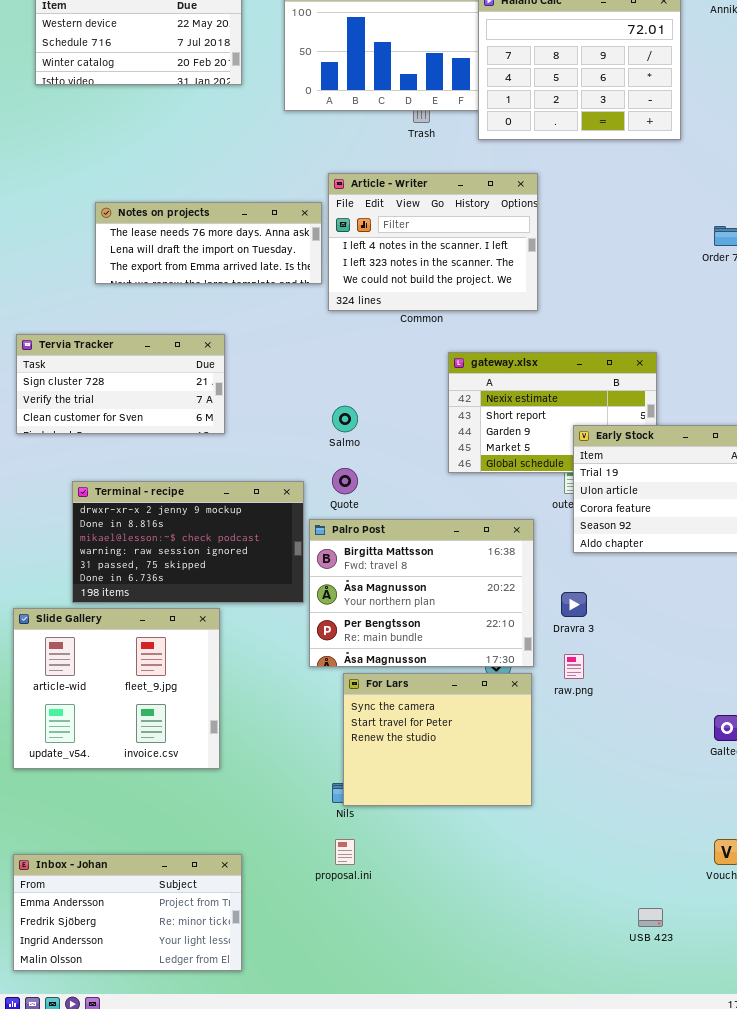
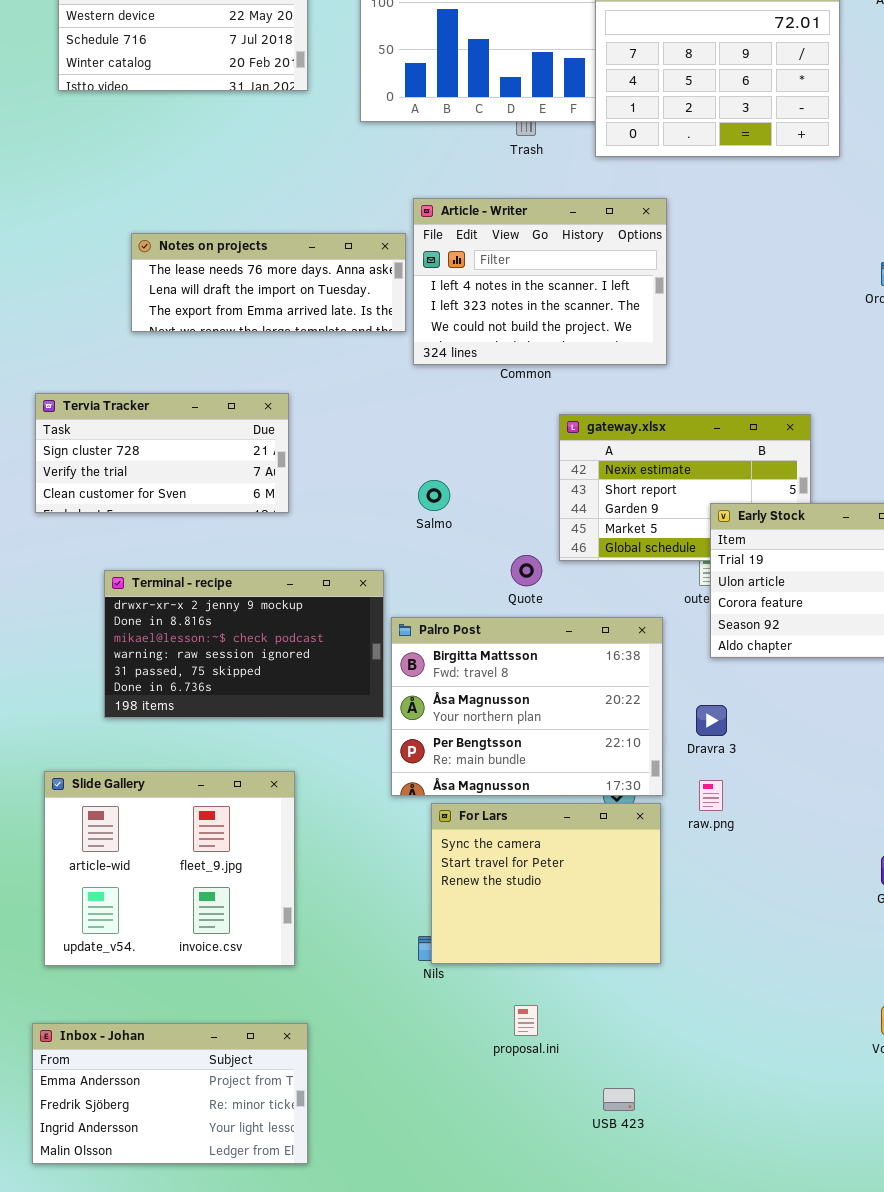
Quote: [332,468,358,494] -> [511,555,542,586], moved
Slide Gallery: [13,608,220,769] -> [44,771,295,966], moved
proposal.ini: [335,839,355,865] -> [514,1005,538,1036], moved
USB 423: [638,908,663,927] -> [603,1088,635,1111], moved

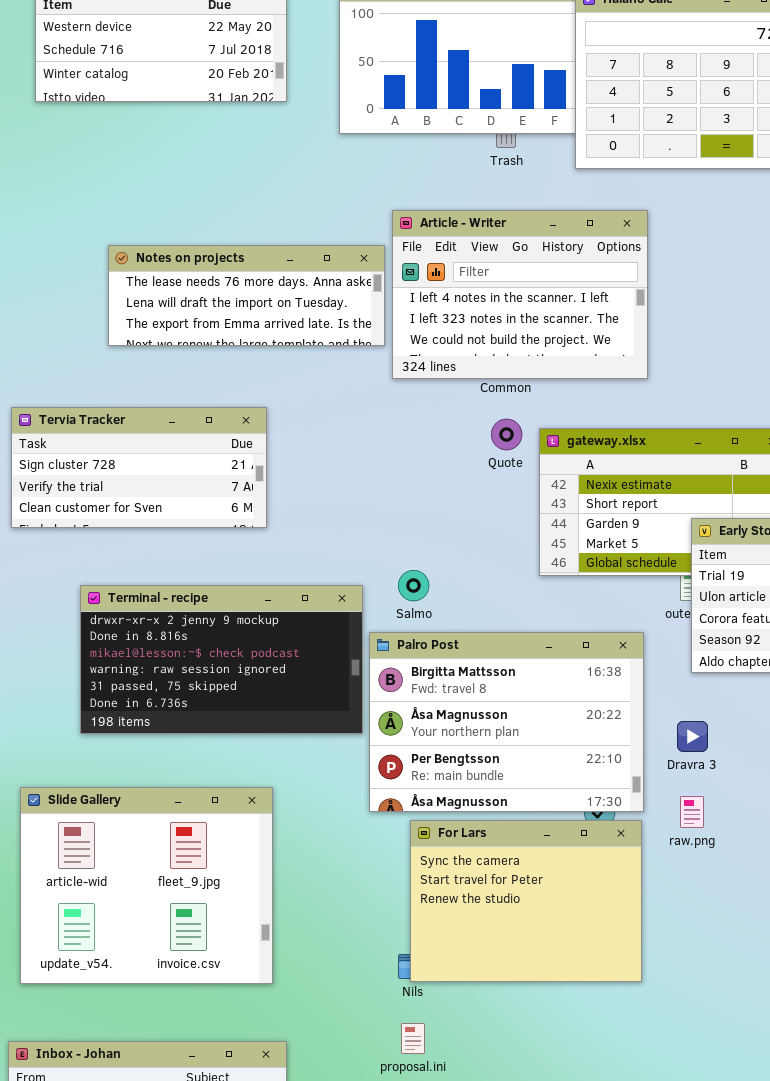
Salmo: [418,480,450,511] -> [398,570,429,601], moved
Quote: [511,555,542,586] -> [491,419,522,450], moved
proposal.ini: [514,1005,538,1036] -> [401,1023,425,1054], moved

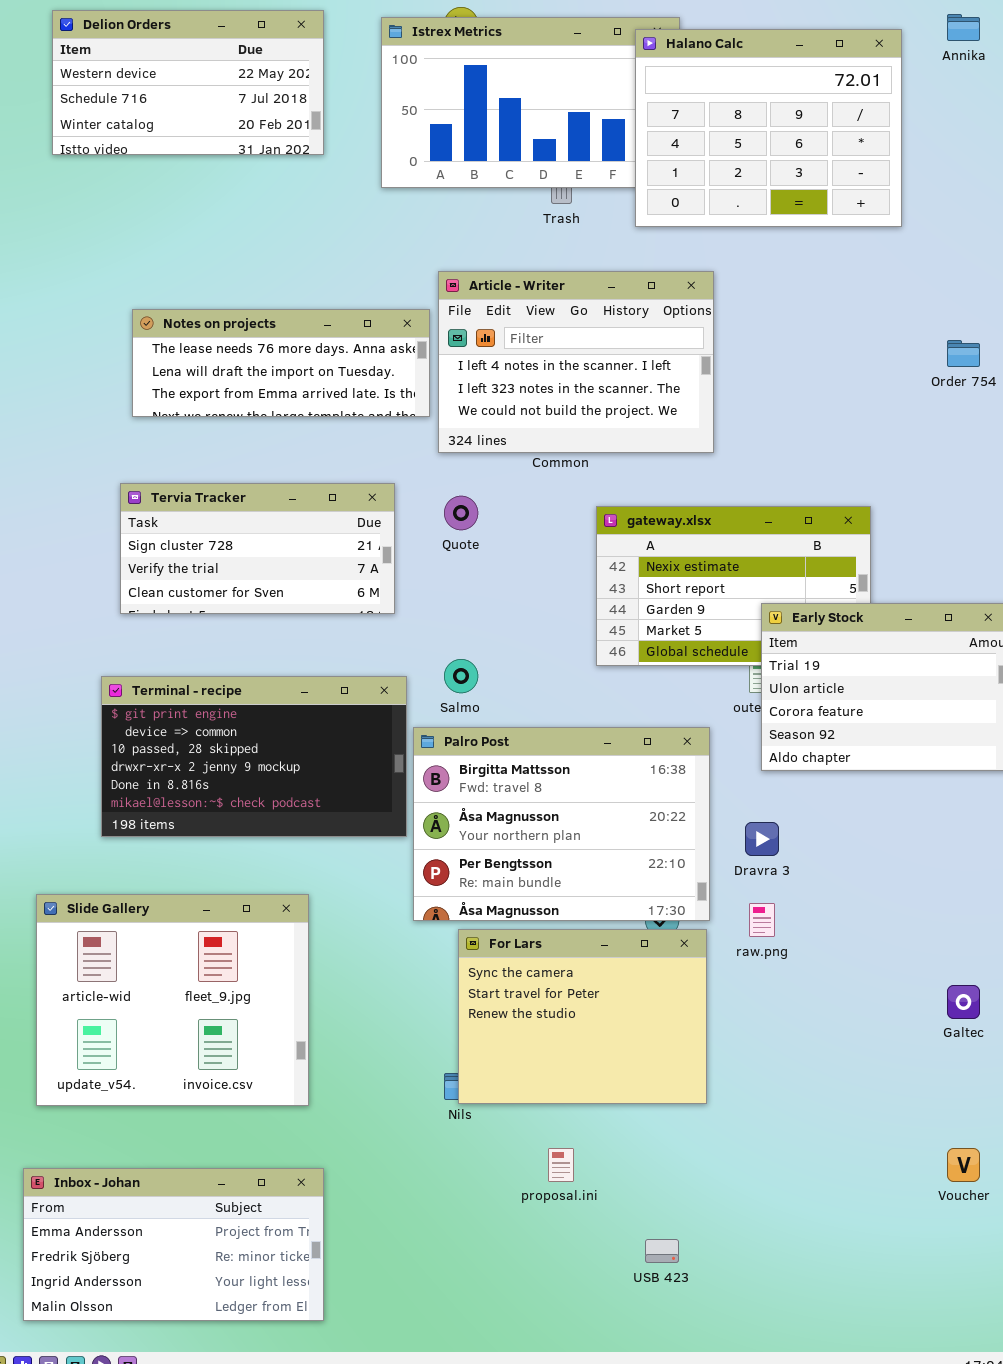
Tervia Tracker: [11,407,267,528] -> [120,483,395,614], moved
Quote: [491,419,522,450] -> [444,496,478,530], moved
Terminal - recipe: [80,585,363,734] -> [101,676,407,837], scrolled up 3 rows
proposal.ini: [401,1023,425,1054] -> [548,1148,574,1182], moved

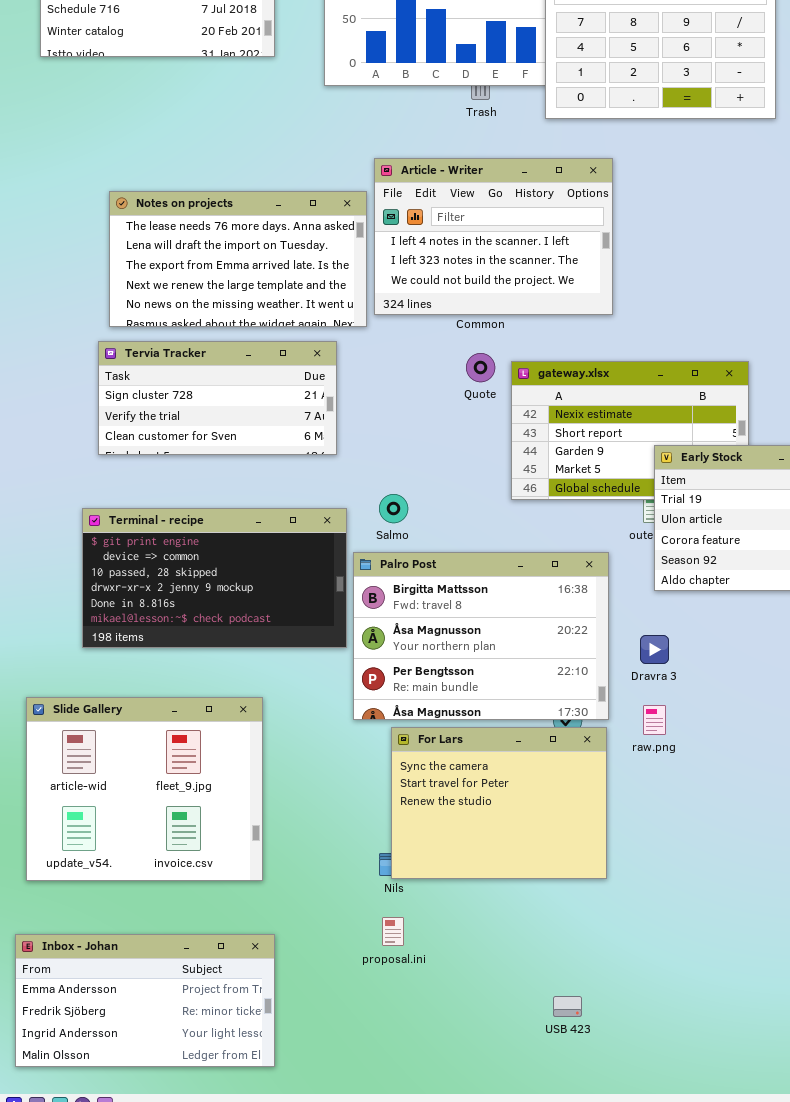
Notes on projects: [132,309,430,417] -> [109,191,367,327], resized
Quote: [444,496,478,530] -> [466,353,495,382], moved
proposal.ini: [548,1148,574,1182] -> [382,917,404,946], moved

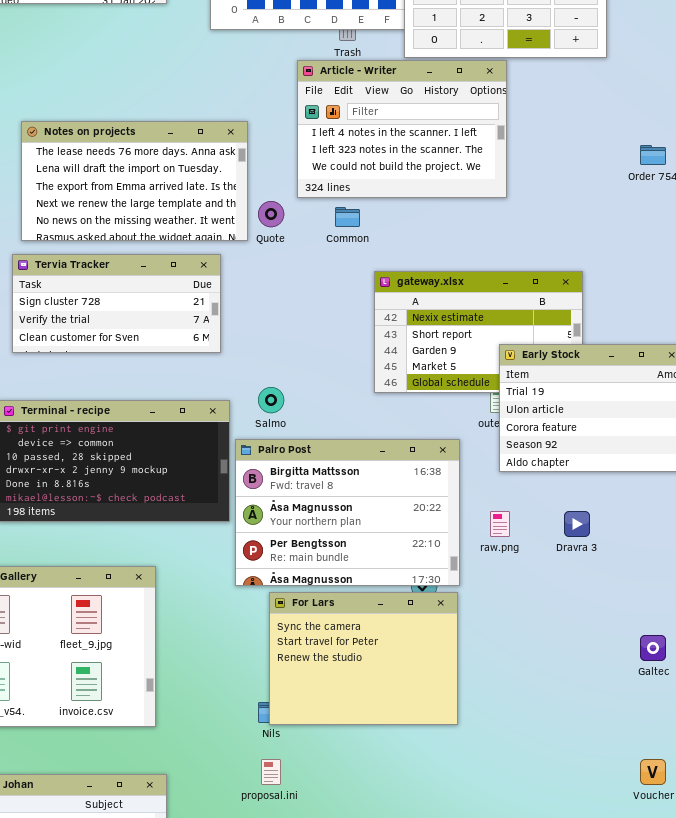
Article - Writer: [374,158,613,315] -> [297,60,507,198], moved
Quote: [466,353,495,382] -> [258,201,284,227], moved
Dravra 3: [640,635,669,664] -> [564,511,590,537], moved
raw.png: [643,705,666,735] -> [490,511,510,537], moved

